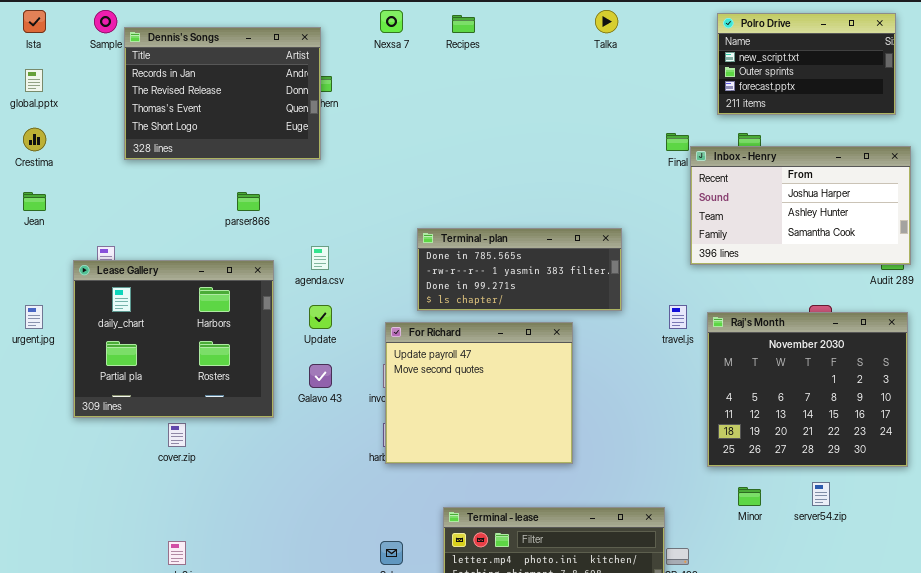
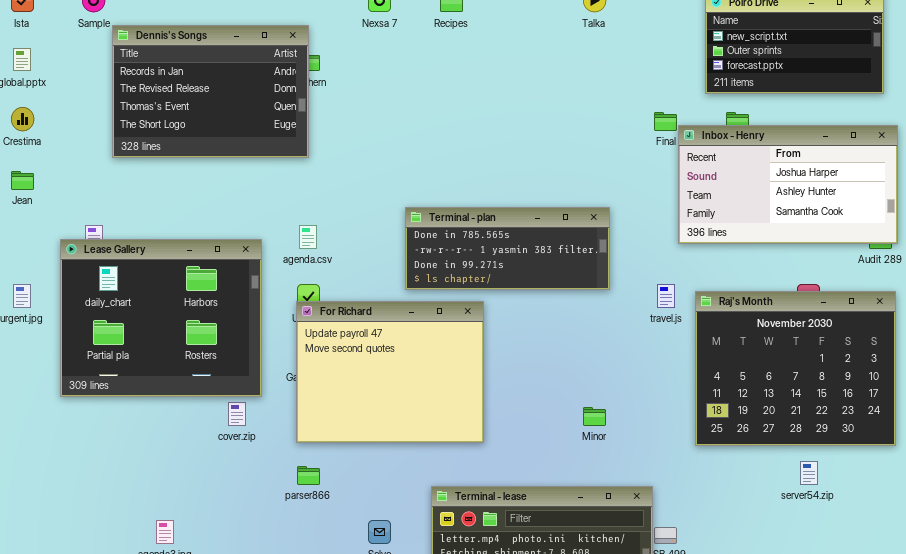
Dennis's Songs: [124,27,321,160] -> [112,25,309,158], moved
parser866: [237,192,260,211] -> [297,466,320,485], moved
For Richard: [385,322,573,464] -> [296,301,484,443], moved
cover.zip: [168,423,186,447] -> [228,402,246,426], moved
Minor: [738,487,761,506] -> [583,407,606,426], moved

